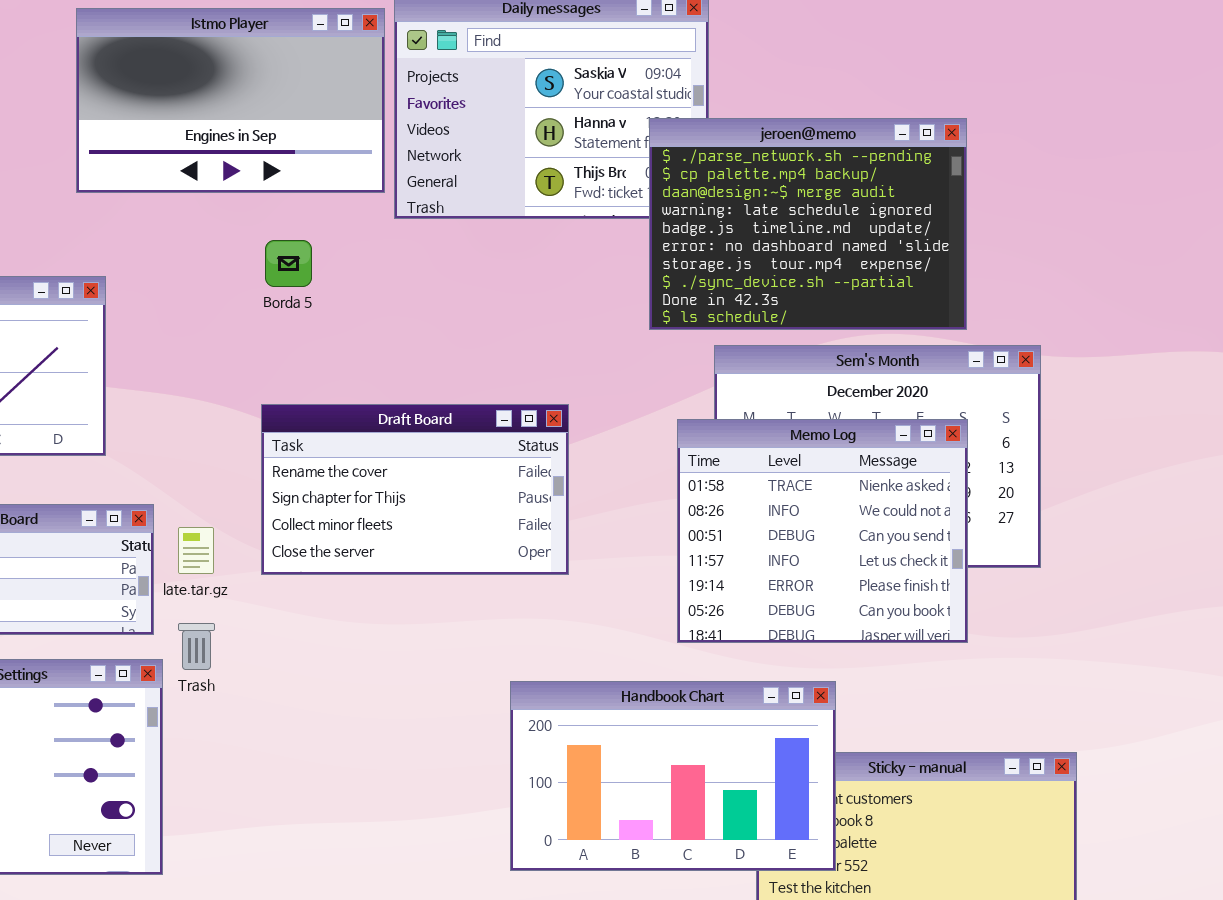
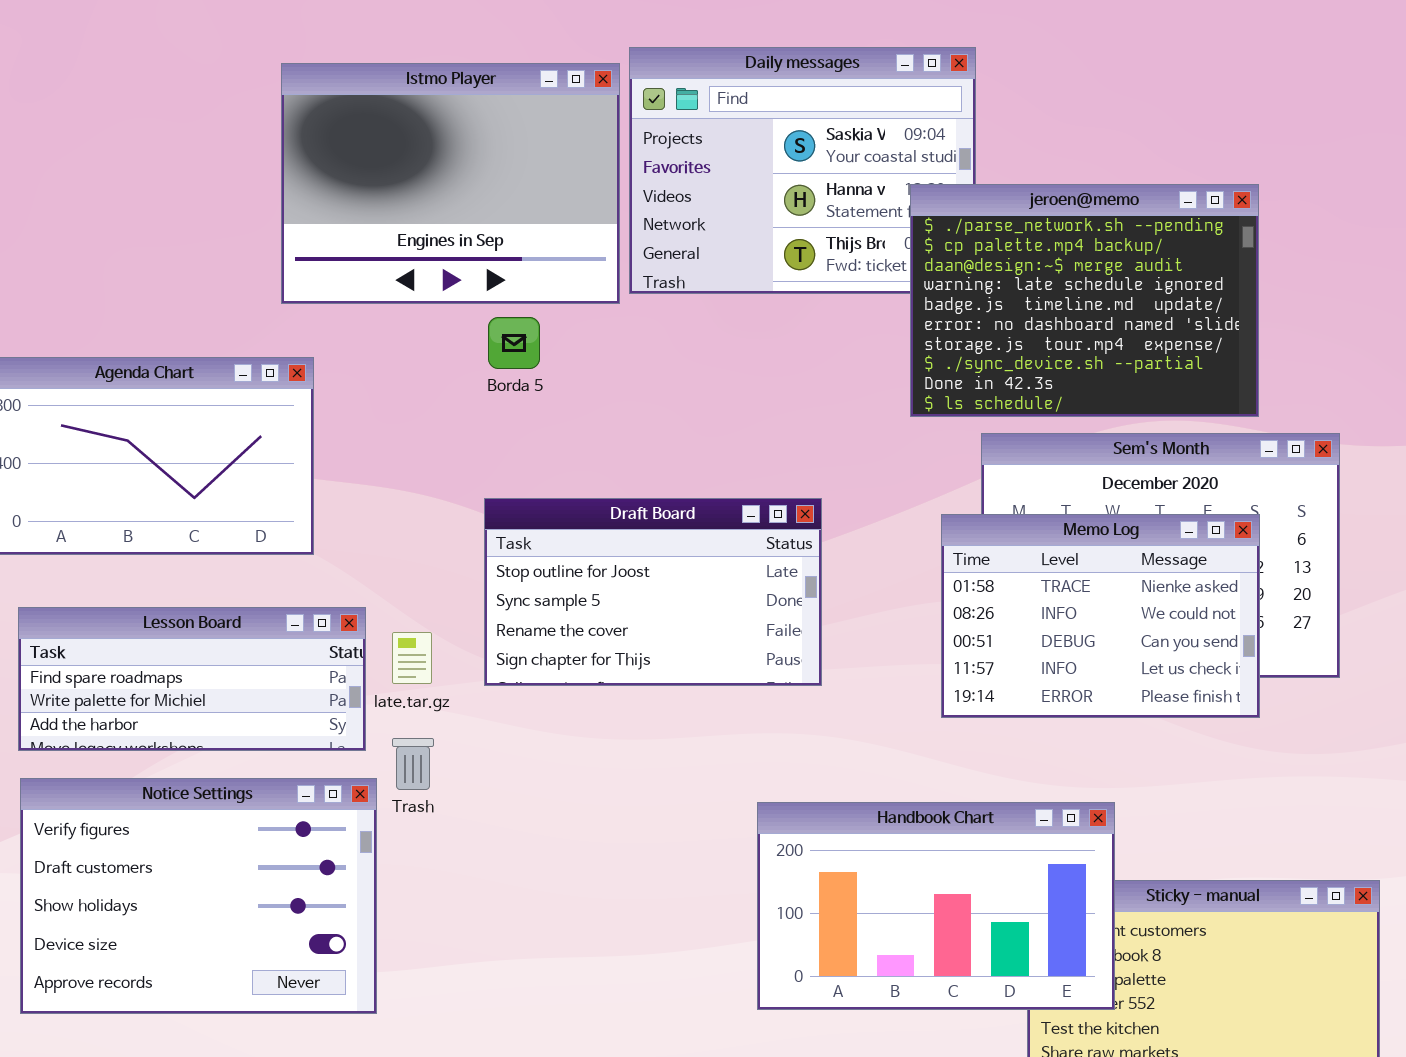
Istmo Player: [76,8,385,193] -> [281,63,620,304], resized
Draft Board: [261,404,569,575] -> [484,498,822,686], scrolled up 2 rows
Memo Log: [677,419,968,643] -> [941,514,1260,718], resized

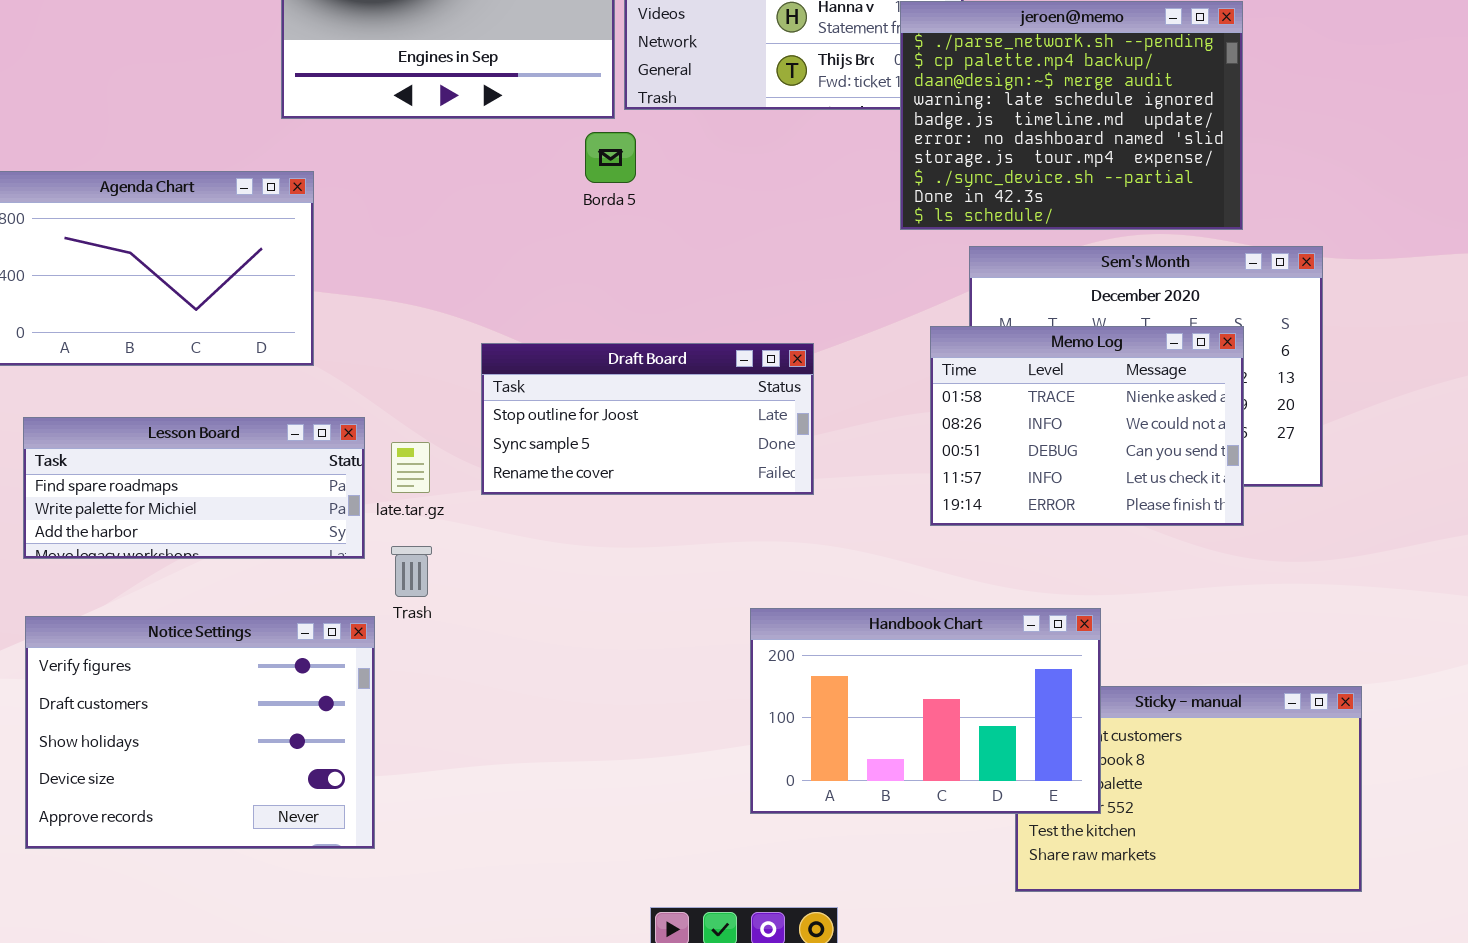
Borda 5: [488,317,540,369] -> [585,132,636,183], moved
Draft Board: [484,498,822,686] -> [481,343,814,495], resized
Notice Settings: [20,778,377,1014] -> [25,616,375,849], moved

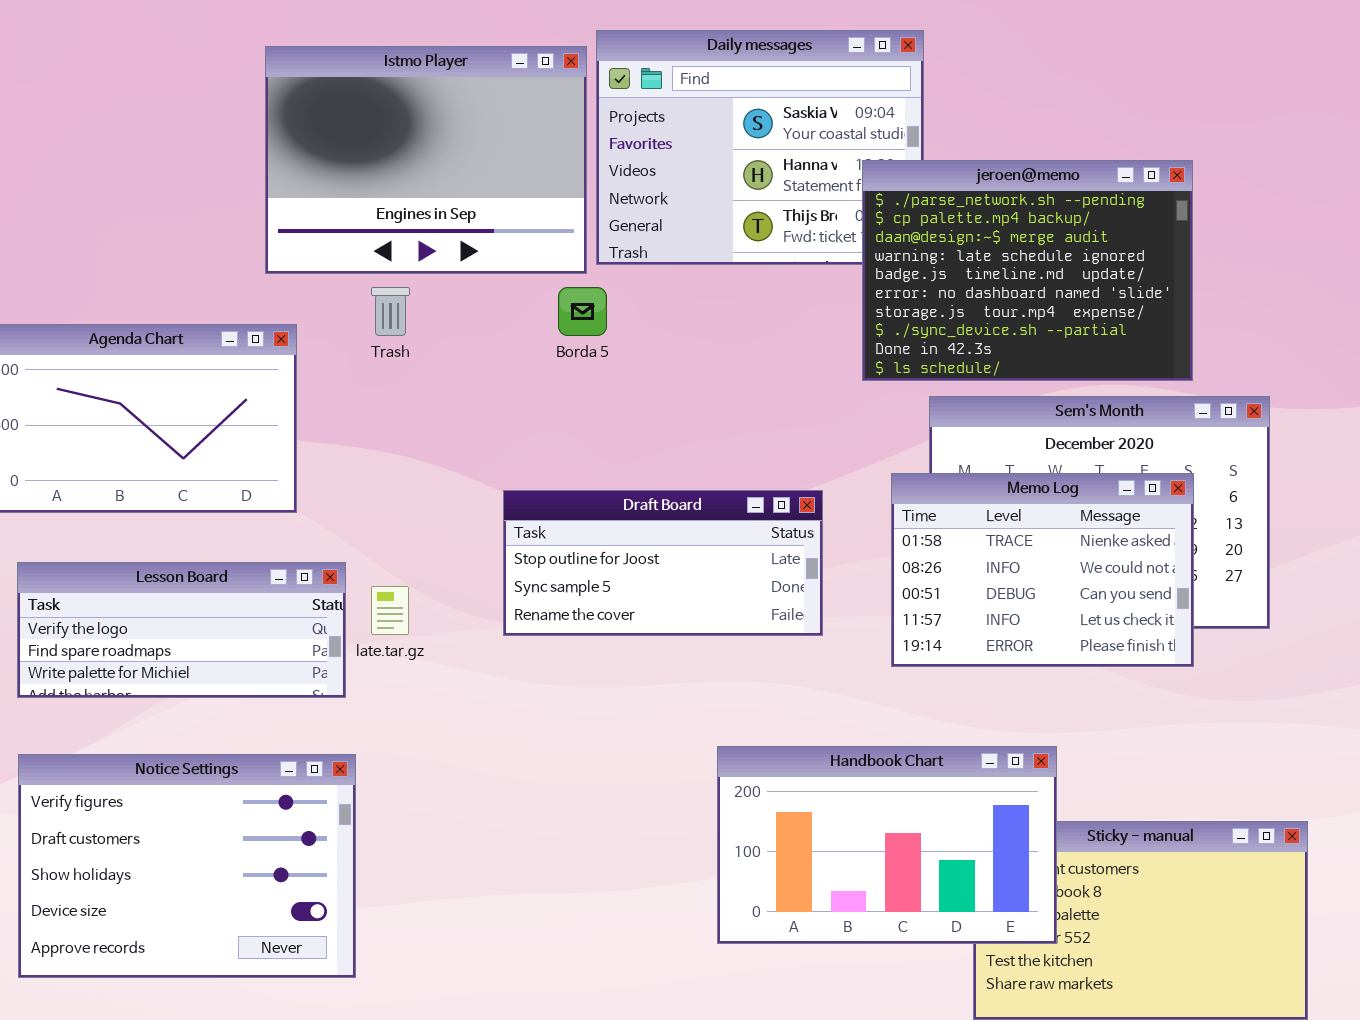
Draft Board: [481,343,814,495] -> [503,490,823,636], moved
Lesson Board: [23,417,365,559] -> [17,562,346,698], scrolled up 1 row
Trash: [391,546,432,597] -> [371,287,410,336], moved

